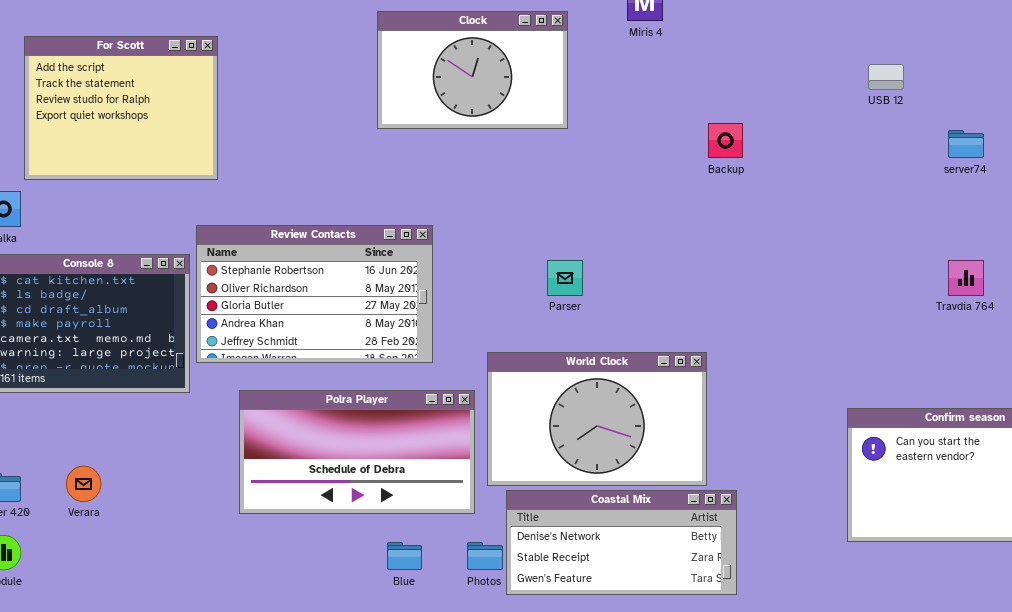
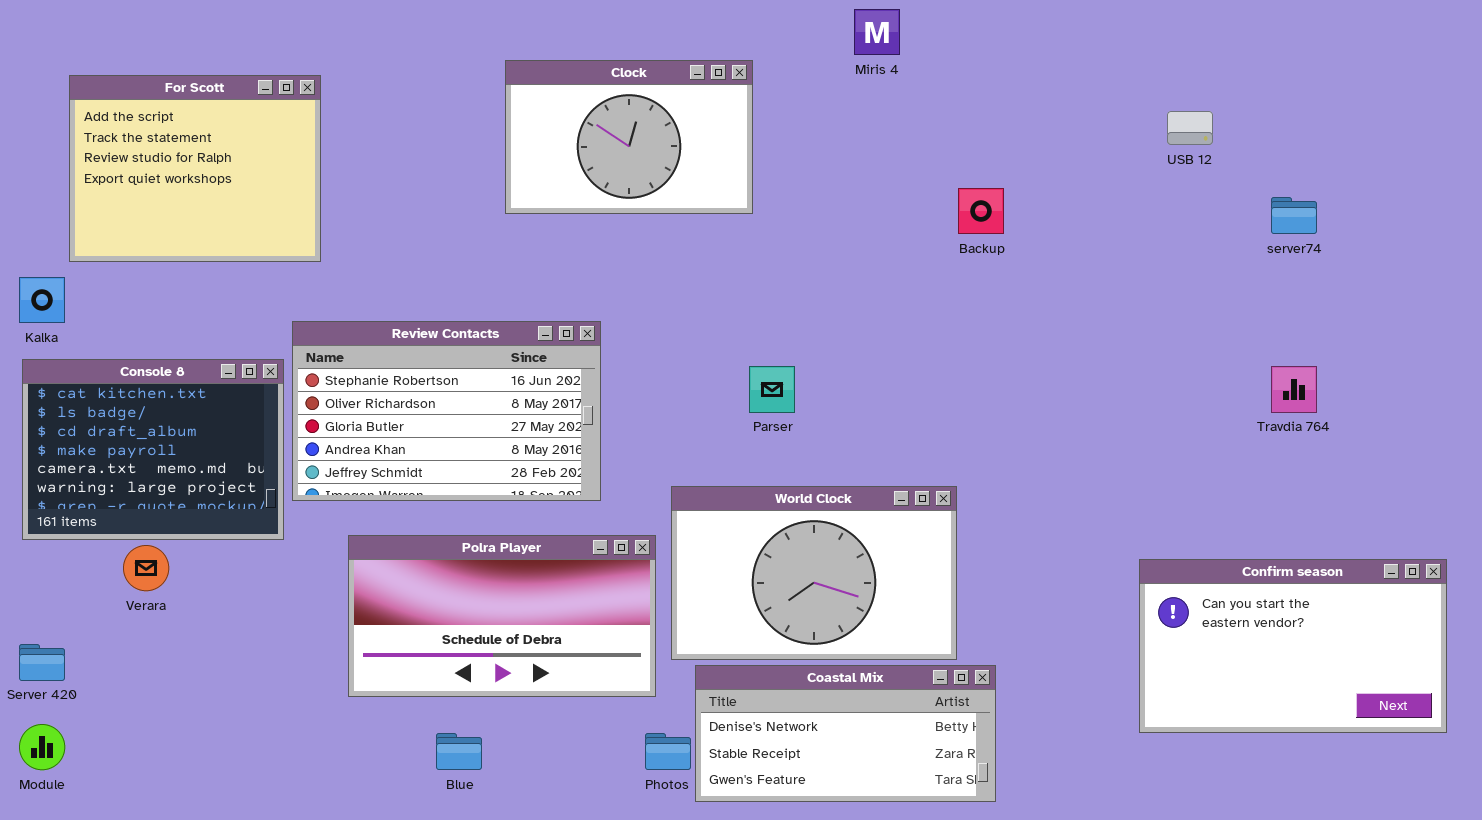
Clock: [377,11,568,129] -> [505,60,753,214], moved
Verara: [66,466,101,502] -> [123,545,169,591], moved
Blue: [387,542,422,570] -> [436,733,482,770], moved

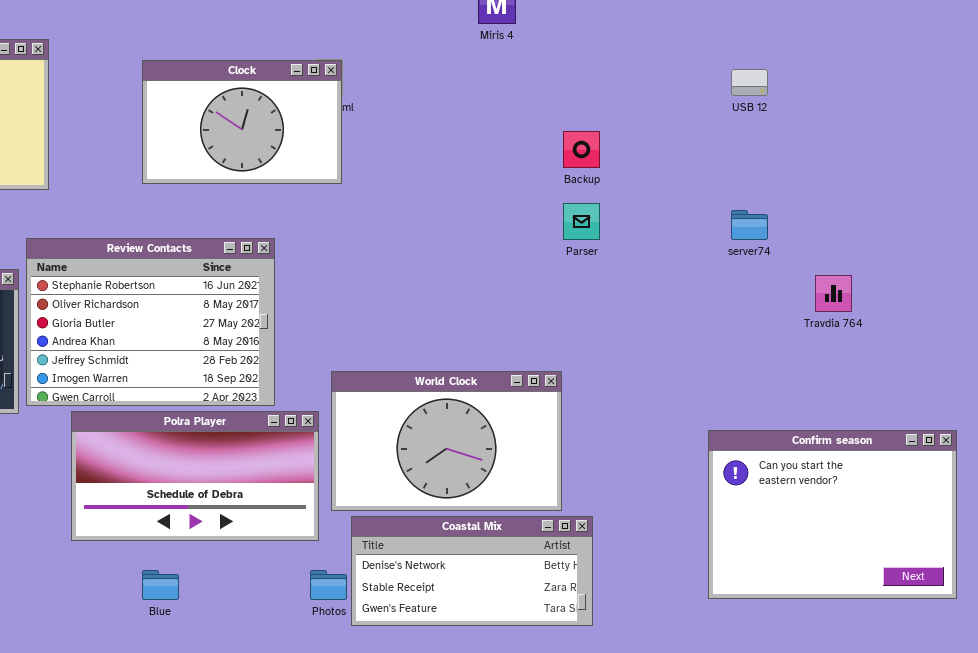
Clock: [505,60,753,214] -> [142,60,342,184], moved
server74: [1271,197,1317,234] -> [731,210,768,240], moved
Review Contacts: [292,321,601,501] -> [26,238,275,406], resized
Parser: [749,366,795,413] -> [563,203,600,240], moved
Confirm season: [1139,559,1447,733] -> [708,430,957,599], resized

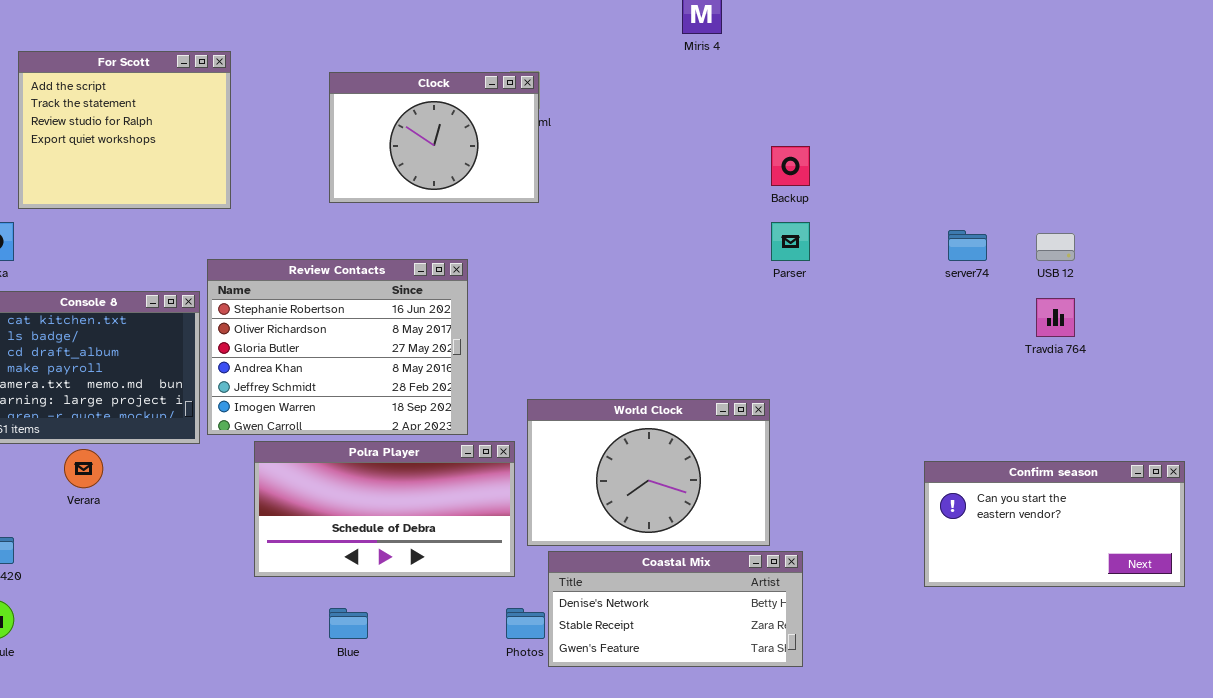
USB 12: [731,69,768,96] -> [1036,233,1075,261], moved
Confirm season: [708,430,957,599] -> [924,461,1185,587], resized

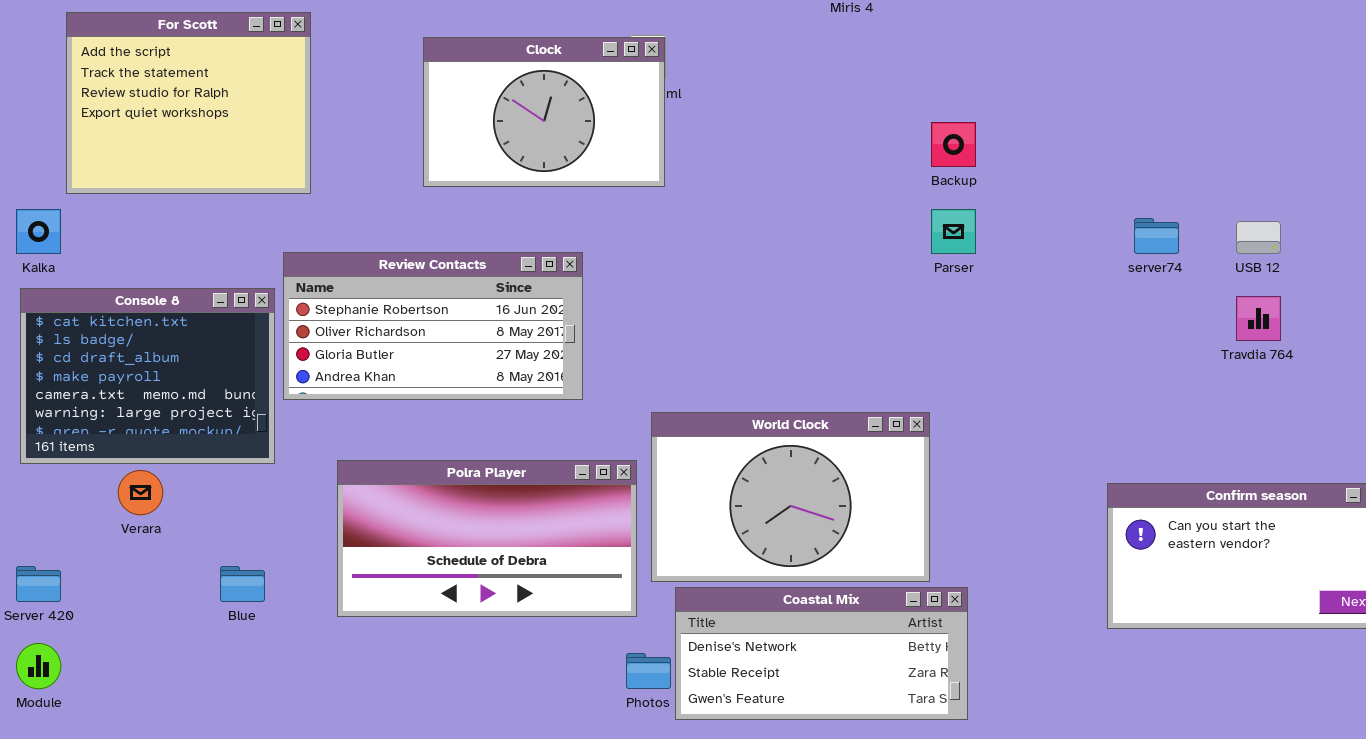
Review Contacts: [207,259,468,435] -> [283,252,583,400], resized
Blue: [329,608,368,639] -> [220,566,265,602], moved

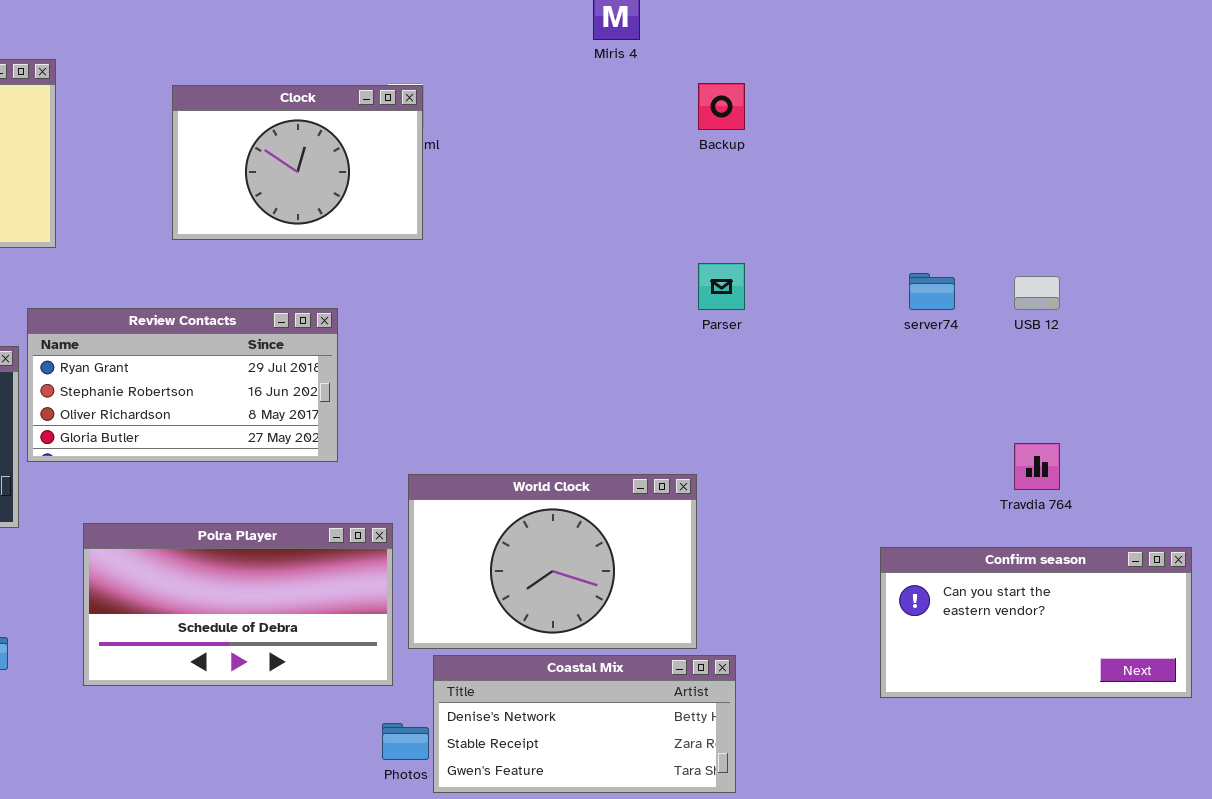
Backup: [931,122,976,167] -> [698,83,745,130], moved
Review Contacts: [283,252,583,400] -> [27,308,338,462], scrolled up 1 row
Travdia 764: [1236,296,1281,341] -> [1014,443,1060,490], moved

